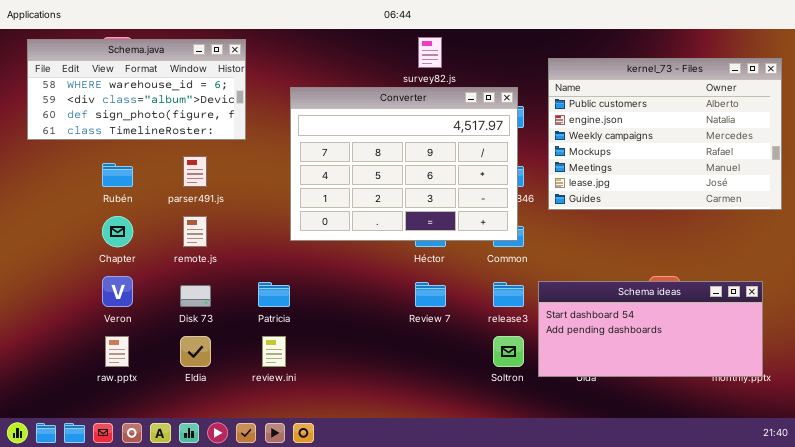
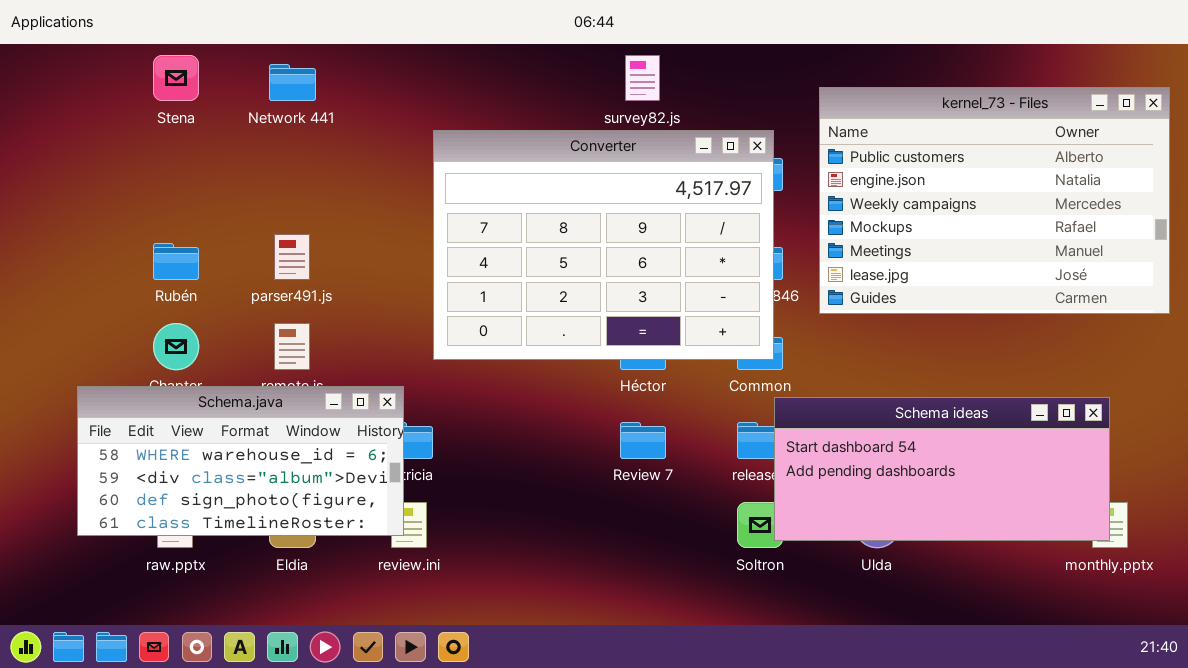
Schema.java: [27,39,246,140] -> [77,386,404,536], moved
Schema ideas: [538,281,763,377] -> [774,397,1110,541], moved

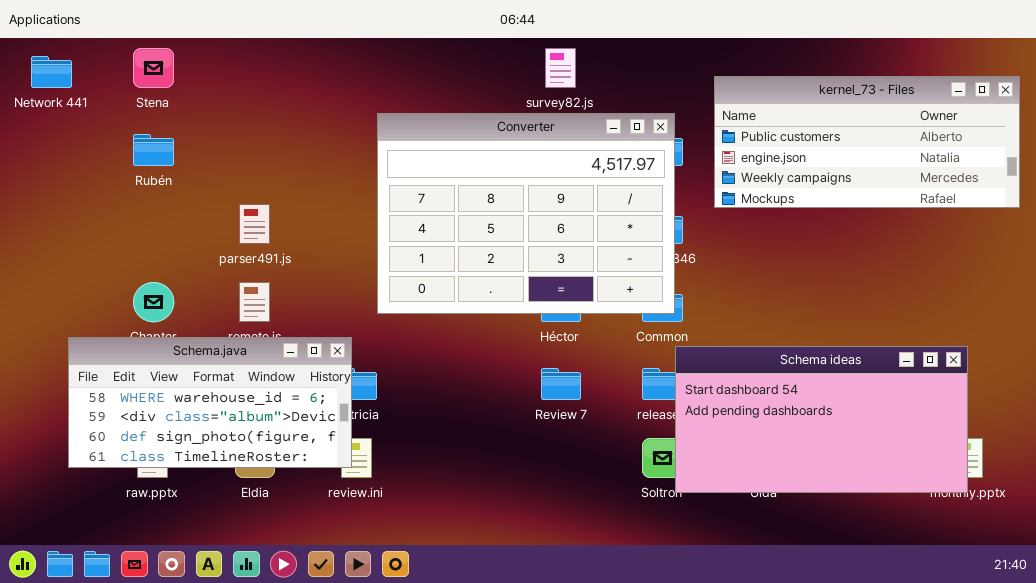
Network 441: [269,64,316,101] -> [31,56,72,88], moved
kernel_73 - Files: [819,87,1170,314] -> [714,76,1020,208], resized
Rubén: [153,243,199,280] -> [133,134,174,166], moved
Schema ideas: [774,397,1110,541] -> [675,346,968,493], resized

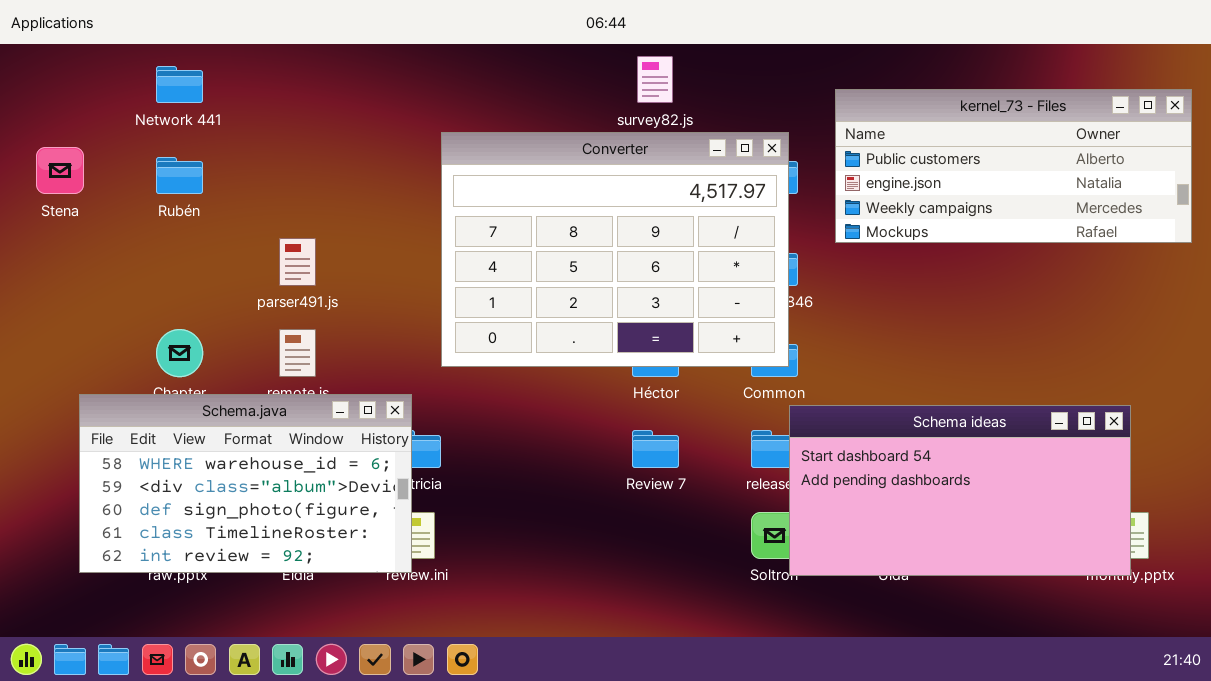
Stena: [133,48,174,88] -> [36,147,84,194], moved
Network 441: [31,56,72,88] -> [156,66,203,103], moved
Schema.java: [68,337,352,468] -> [79,394,412,573], resized

